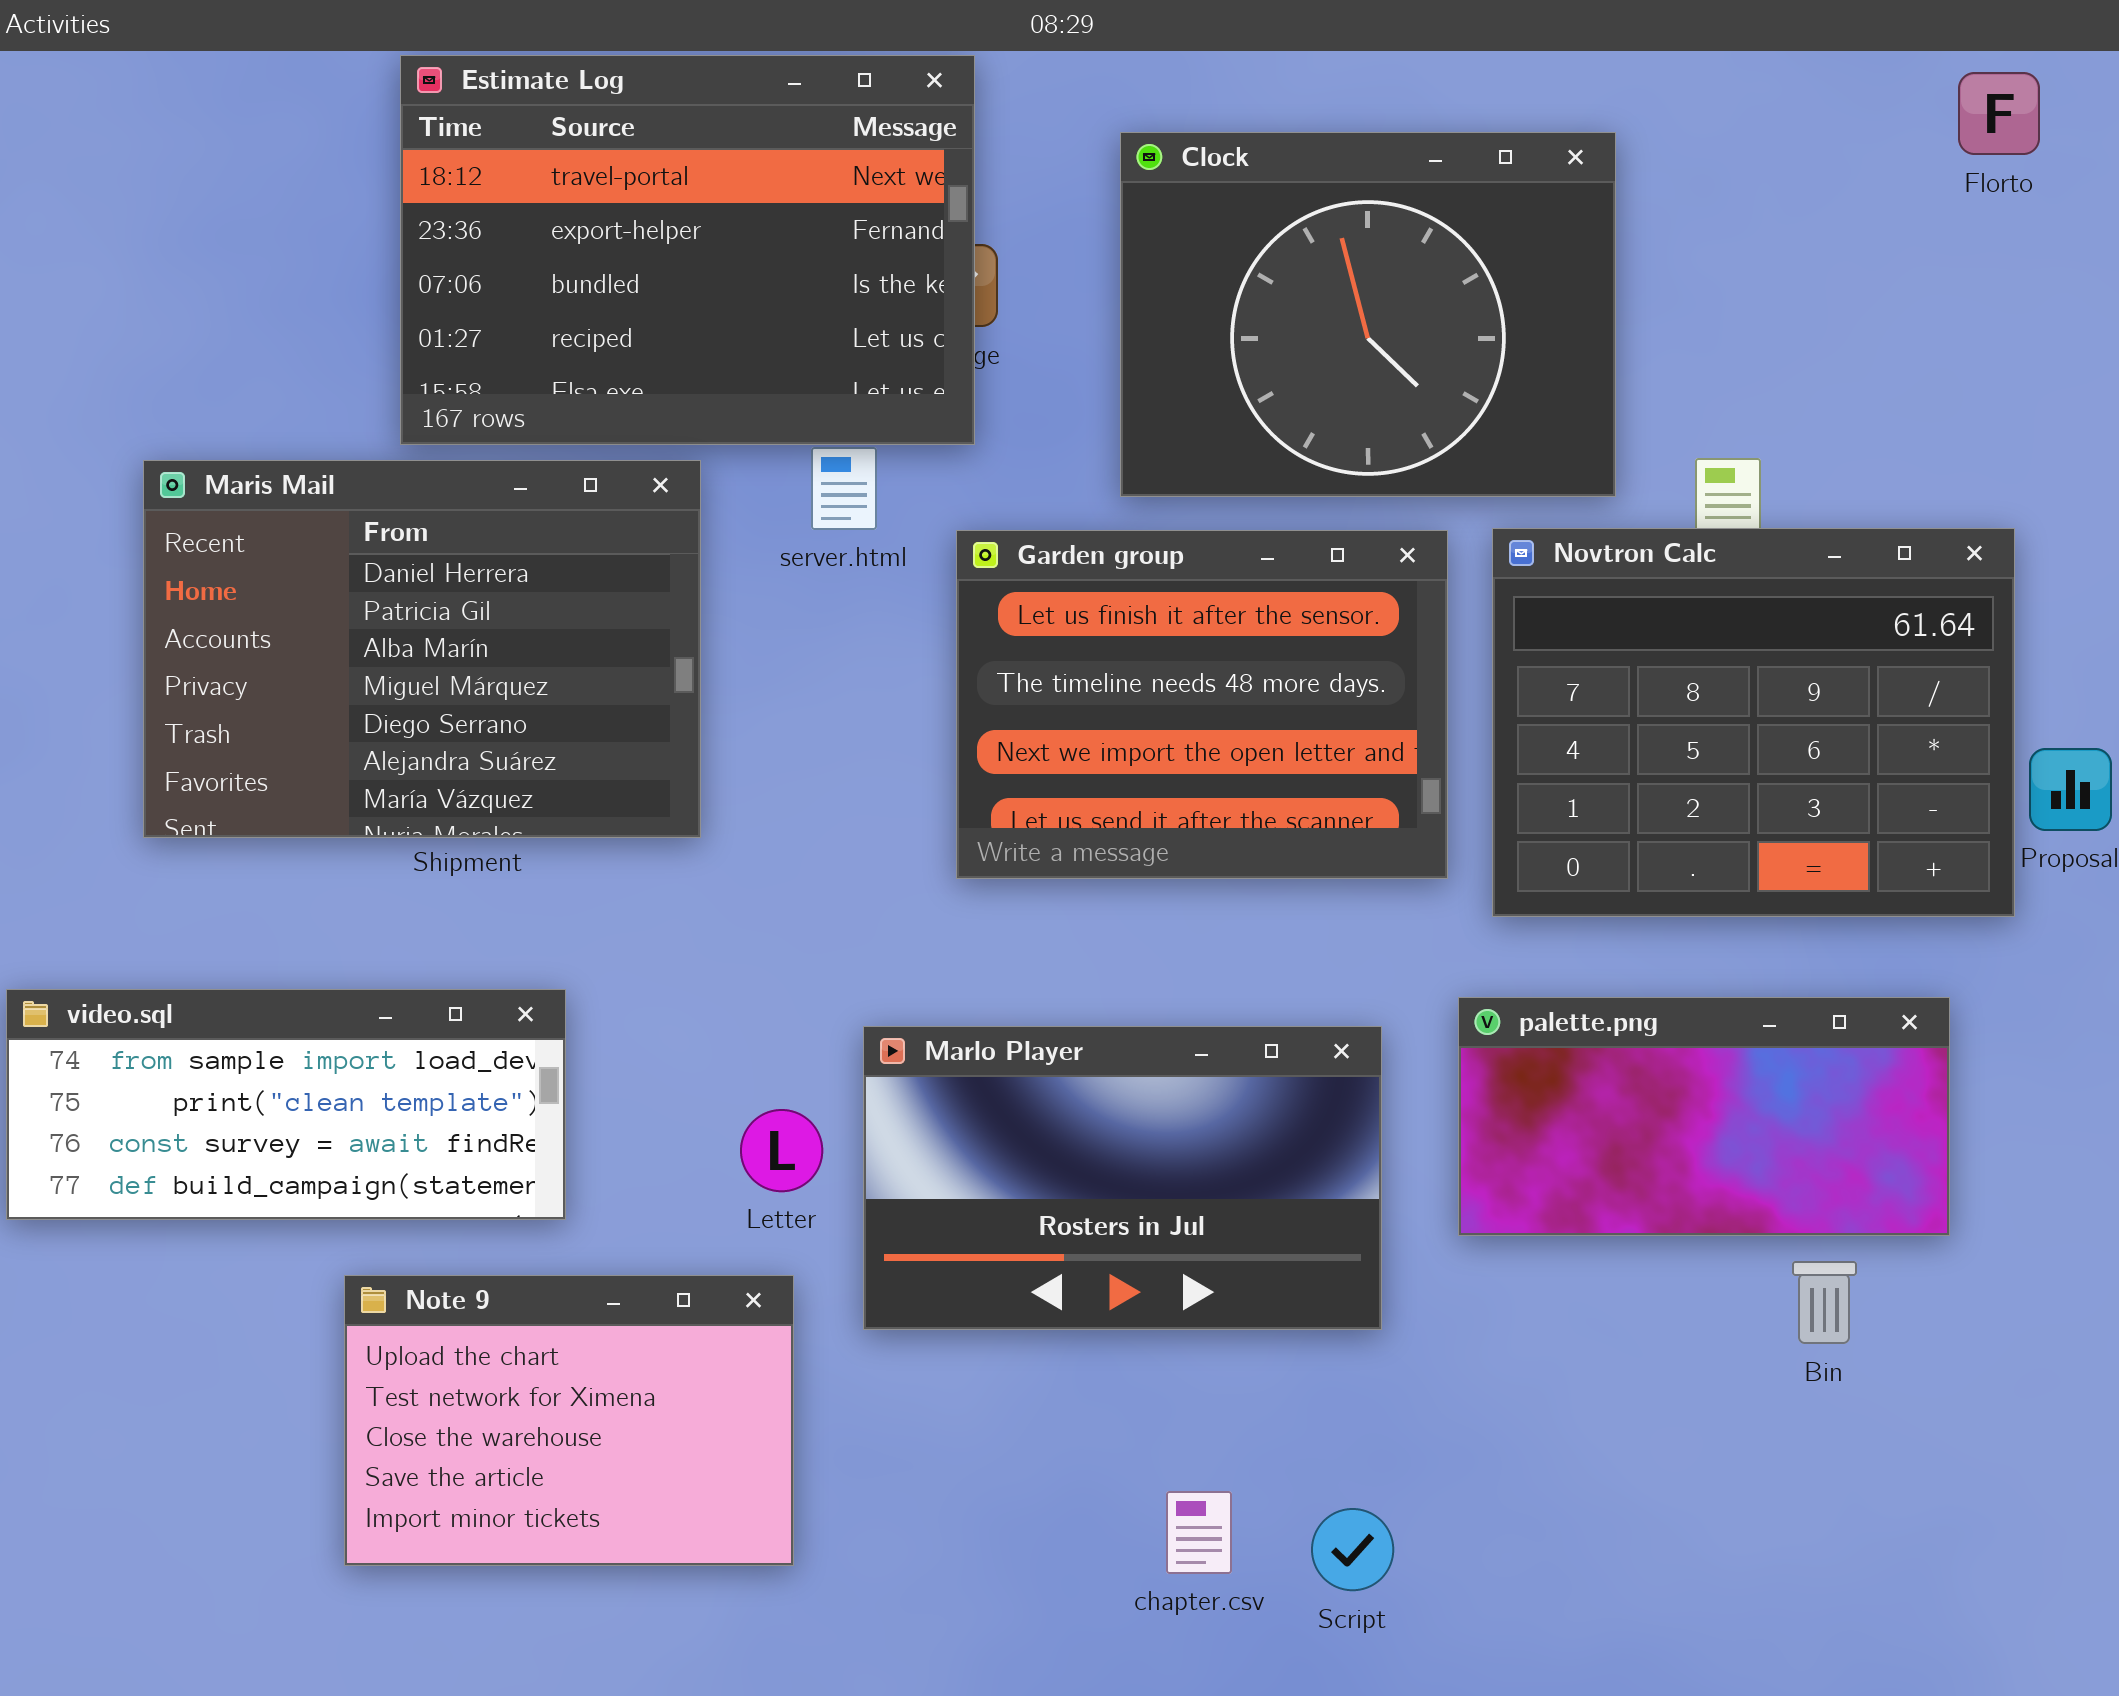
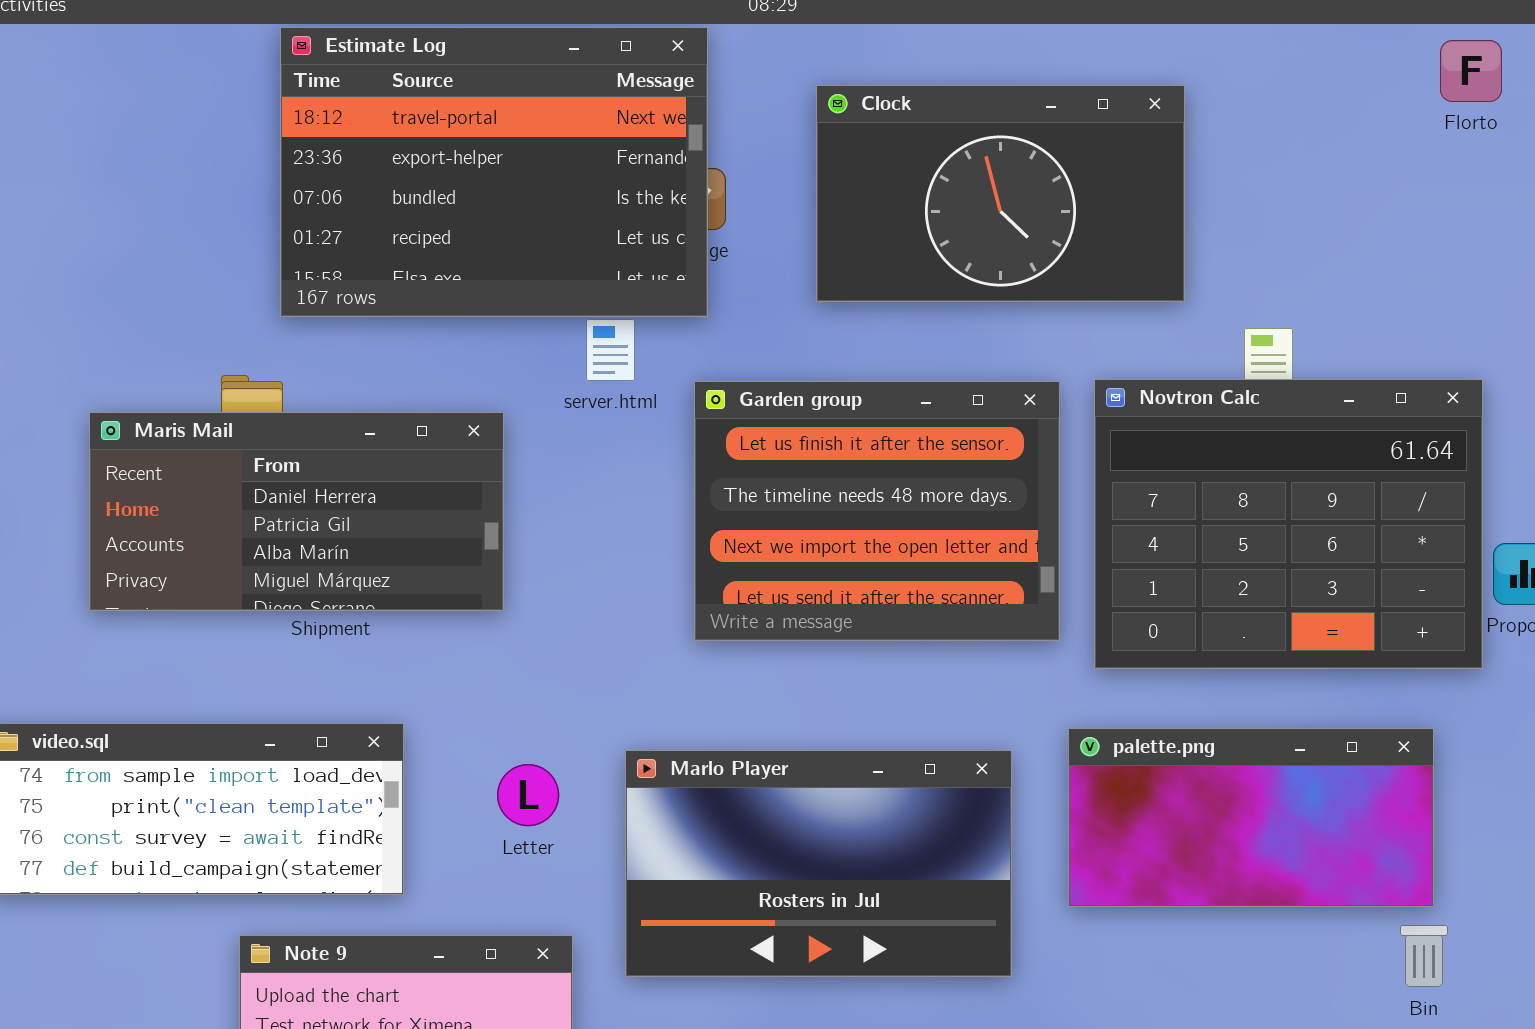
Clock: [1120,132,1616,497] -> [816,85,1185,302], resized
Maris Mail: [143,460,701,838] -> [89,412,504,611], resized
Letter: [740,1109,823,1192] -> [497,764,559,826], moved
Bin: [1792,1261,1857,1344] -> [1400,925,1448,987], moved

